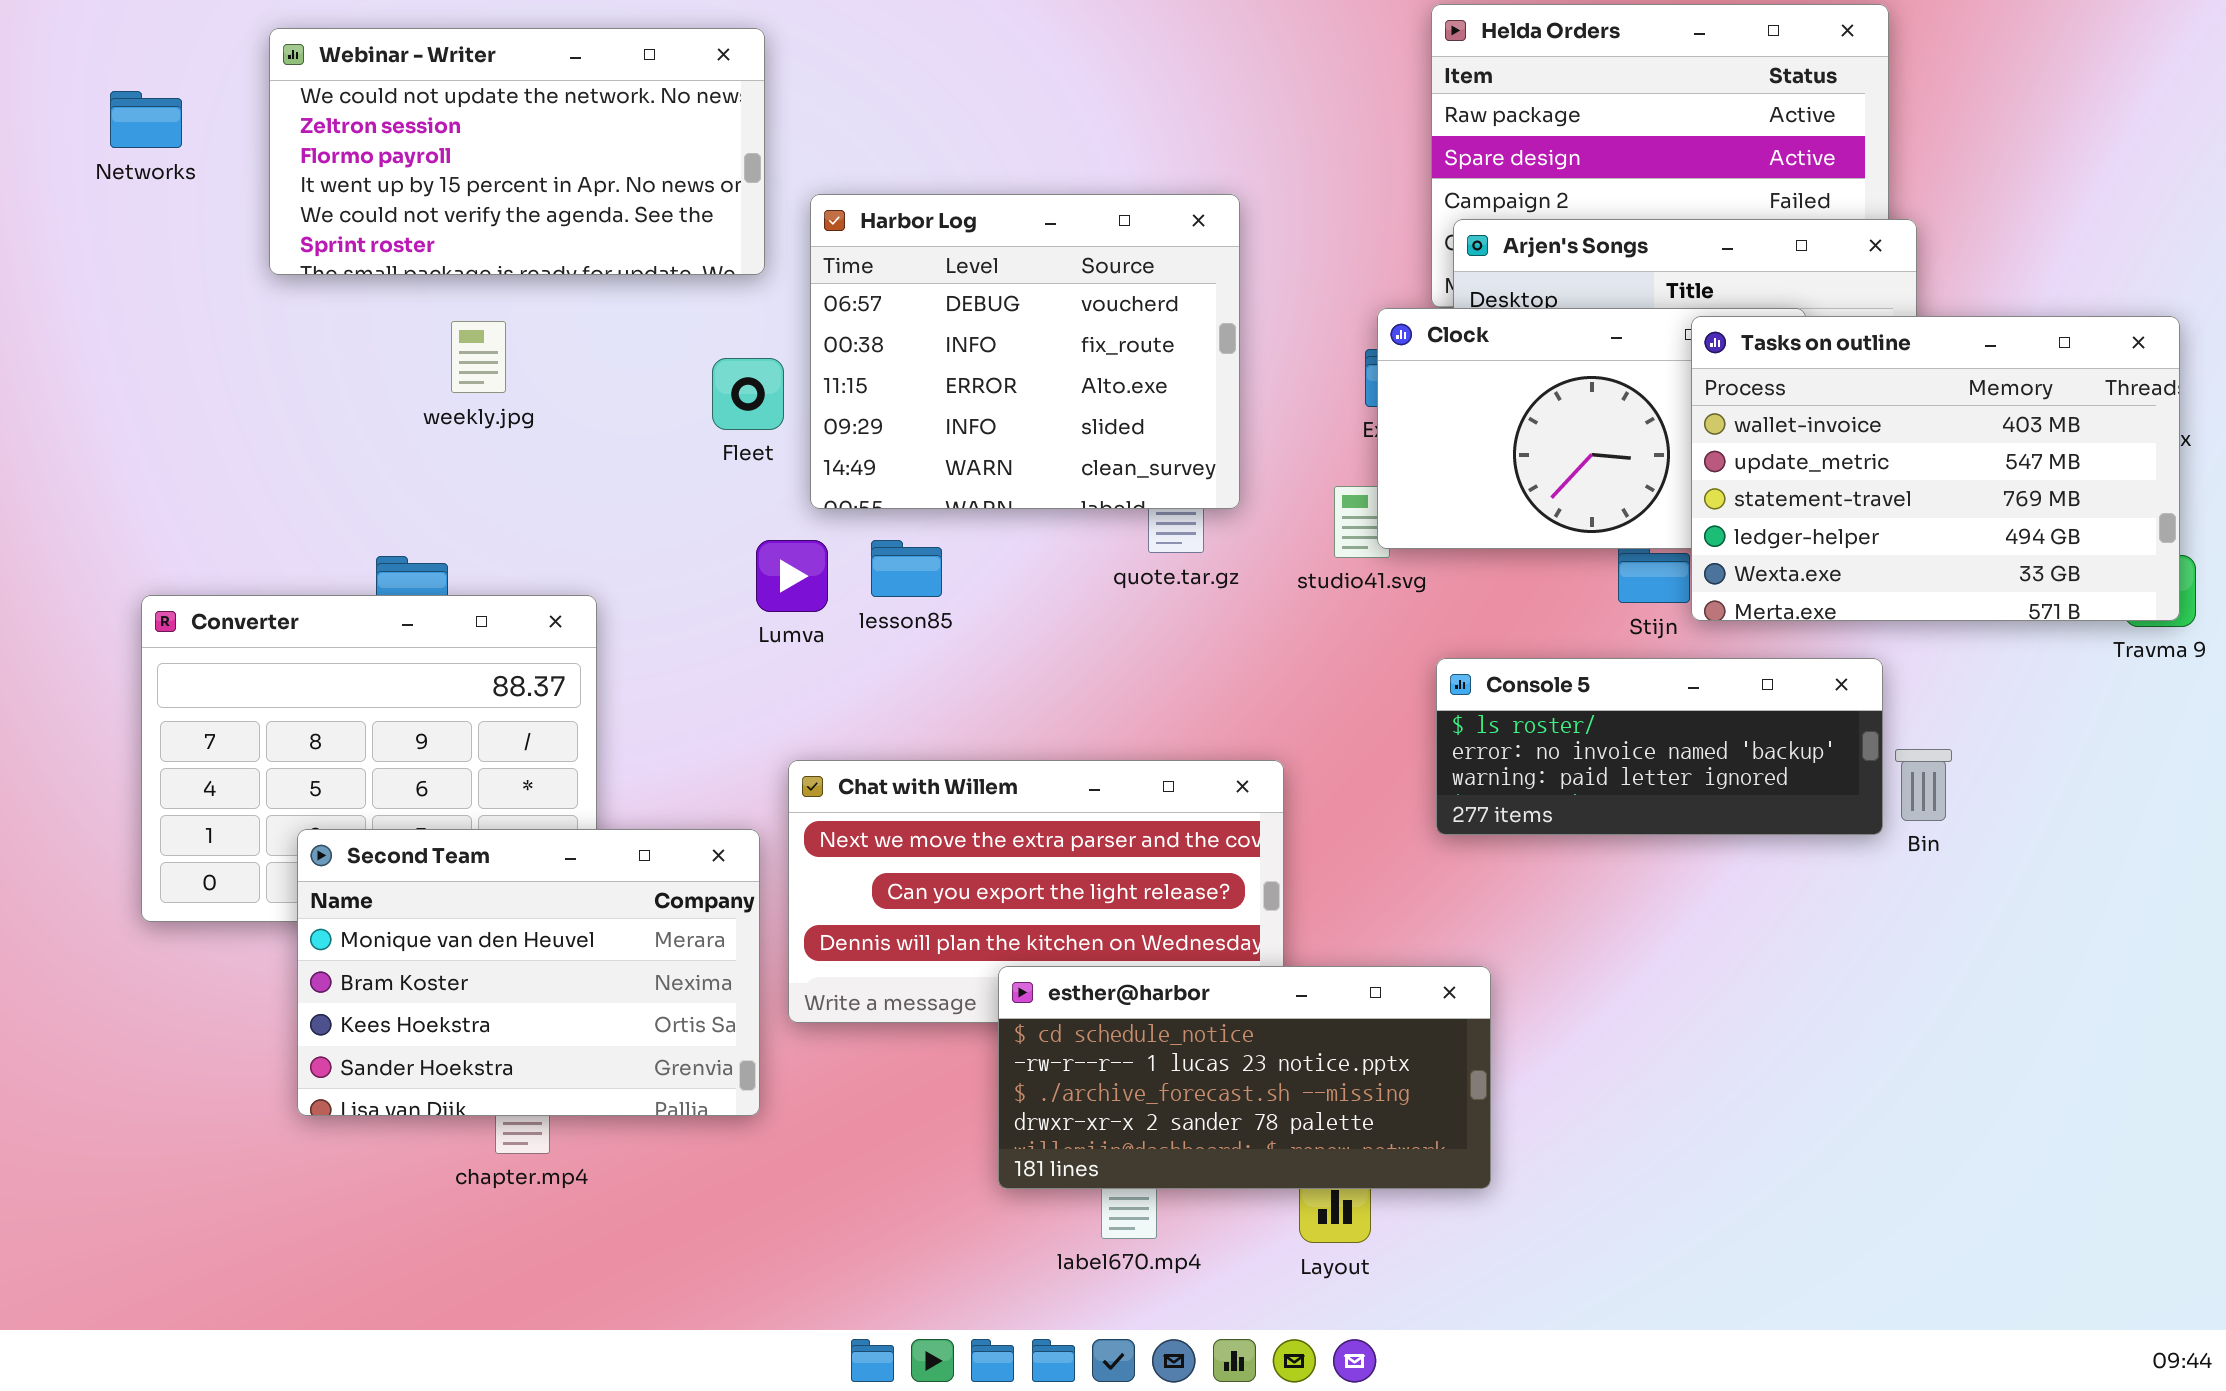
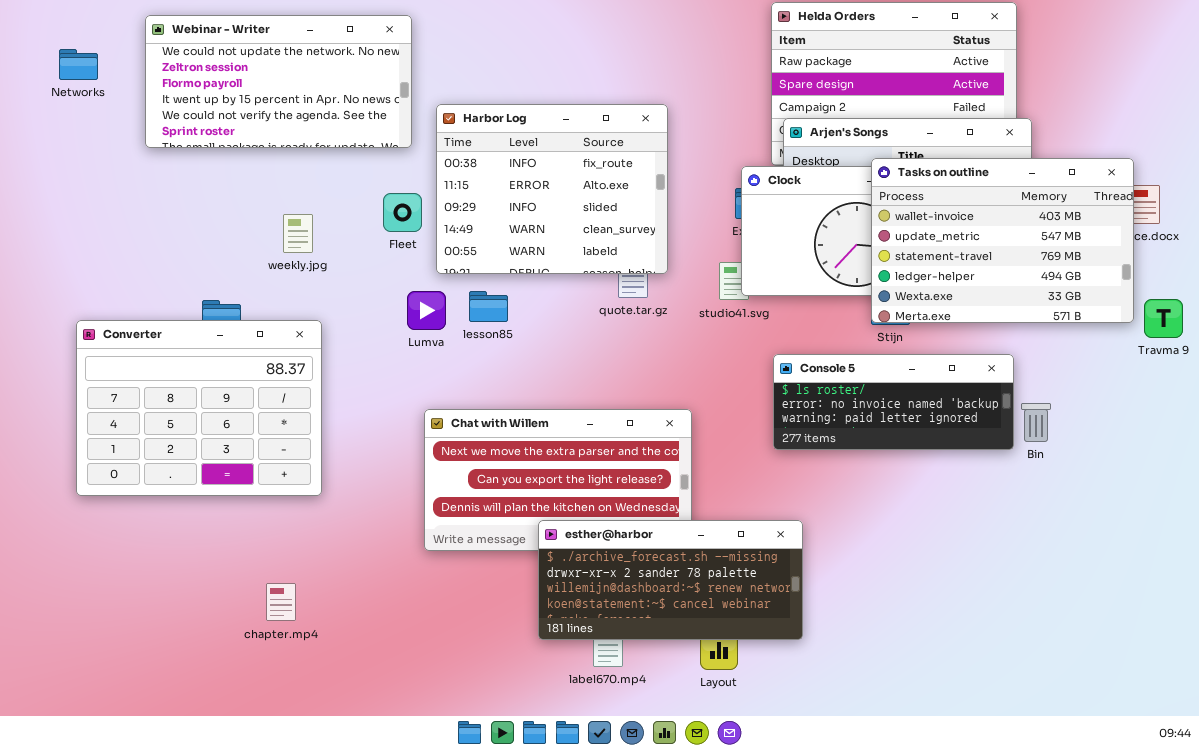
Harbor Log: [810,194,1240,509] -> [436,104,668,274], scrolled down 1 row
Tasks on outline: [1691,316,2180,621] -> [871,158,1134,323], moved
weekly.jpg: [451,321,506,393] -> [283,214,313,253], moved
Second Team: [297,829,760,1116] -> none, closed
esther@harbor: [998,966,1491,1189] -> [538,520,803,640], scrolled down 2 rows

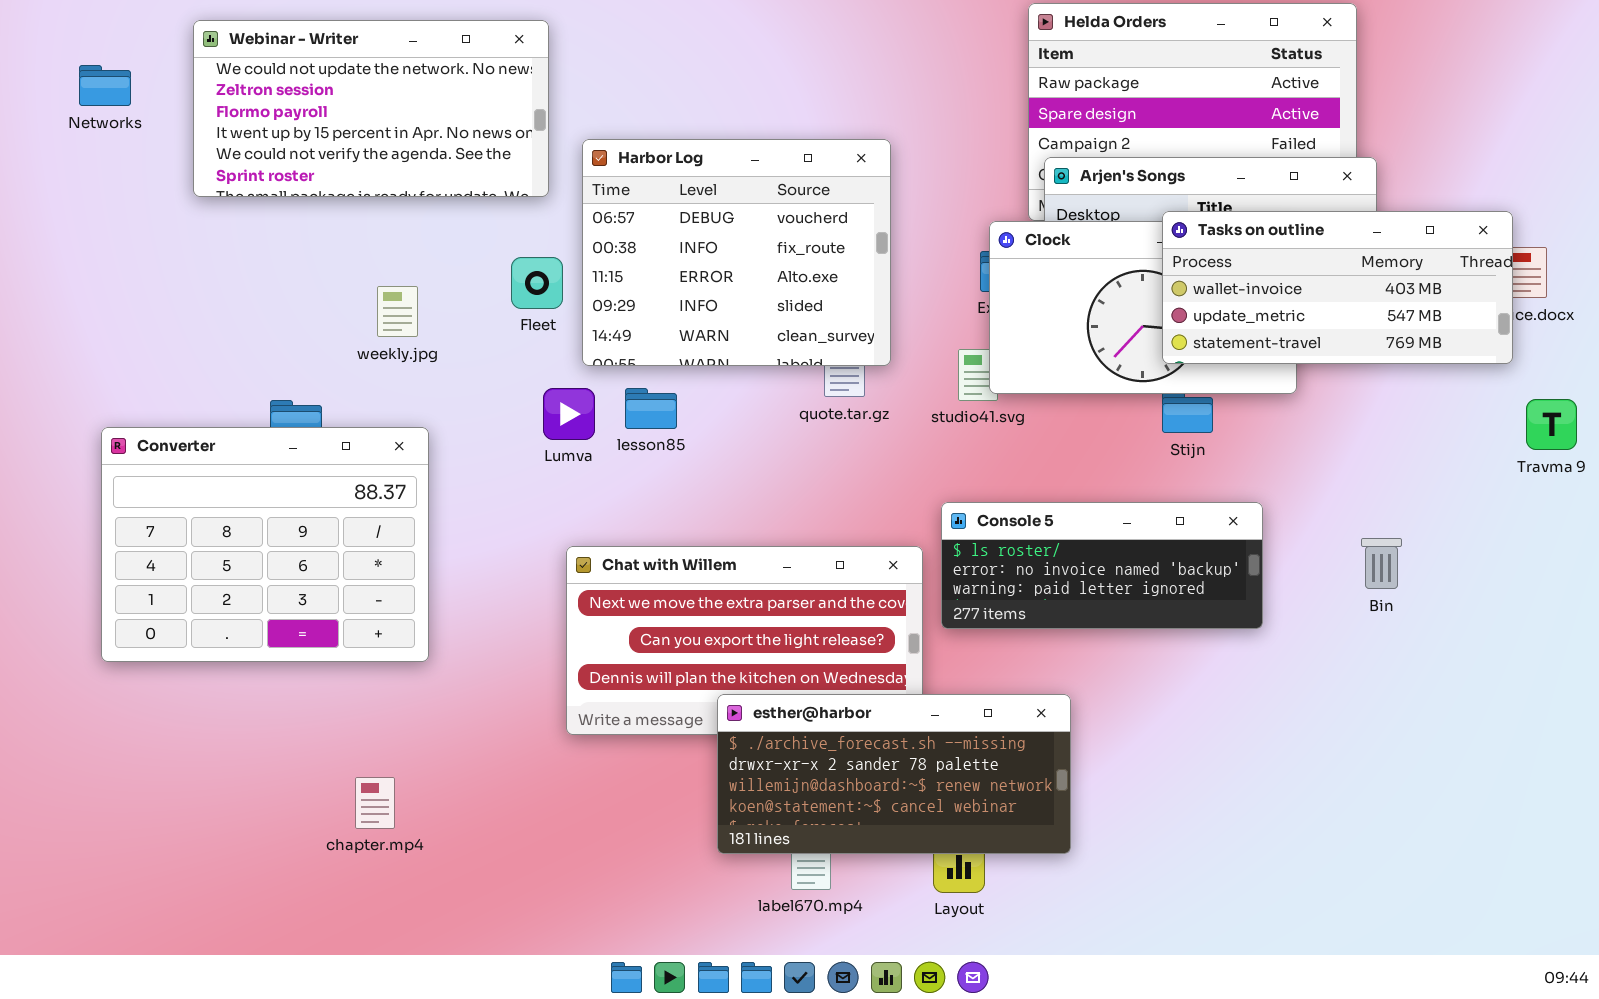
Harbor Log: [436,104,668,274] -> [582,139,891,366], scrolled up 1 row
Tasks on outline: [871,158,1134,323] -> [1162,211,1513,364], resized
Console 5: [773,354,1014,450] -> [941,502,1263,629], moved

